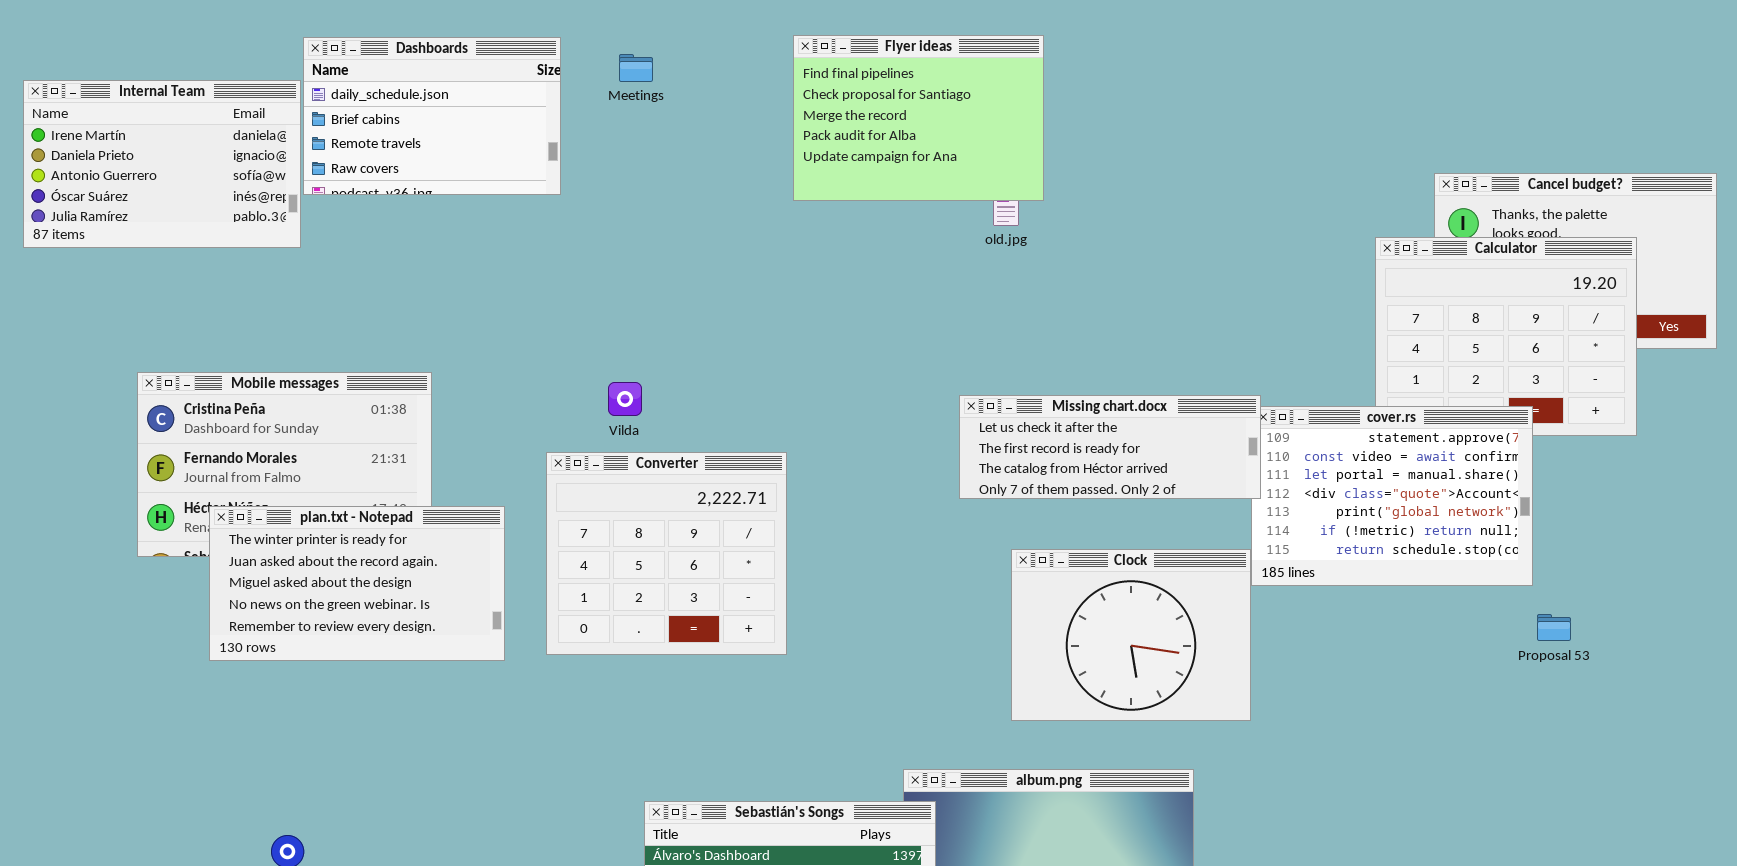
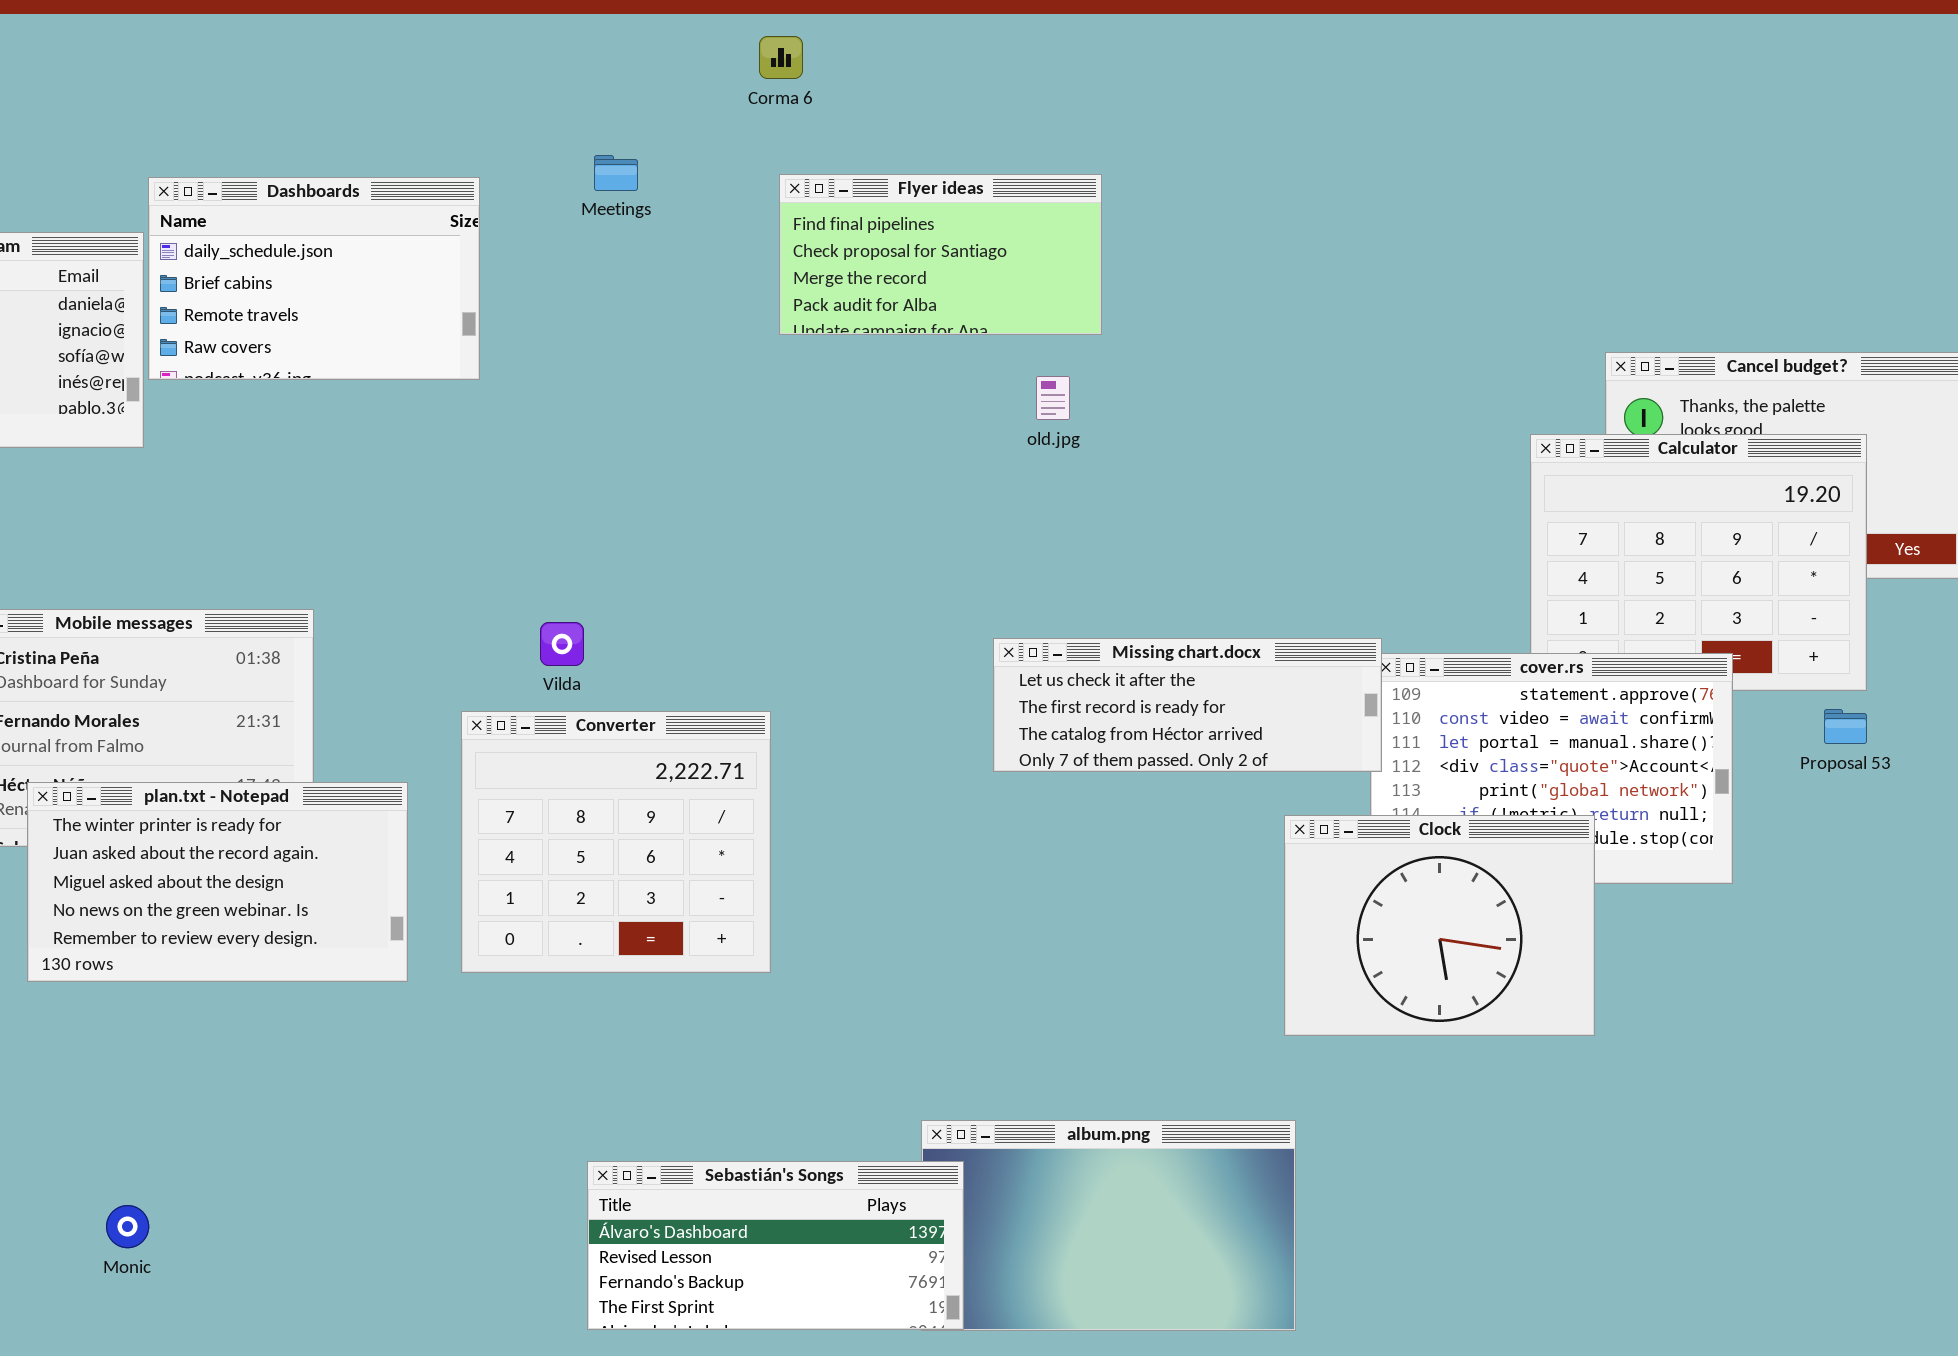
Flyer ideas: [793,35,1044,201] -> [779,174,1102,335], resized
Meetings: [619,54,653,82] -> [594,155,638,191], moved
Clock: [1011,549,1251,721] -> [1284,815,1595,1036], moved
Proposal 53: [1537,614,1571,641] -> [1824,709,1867,744], moved

